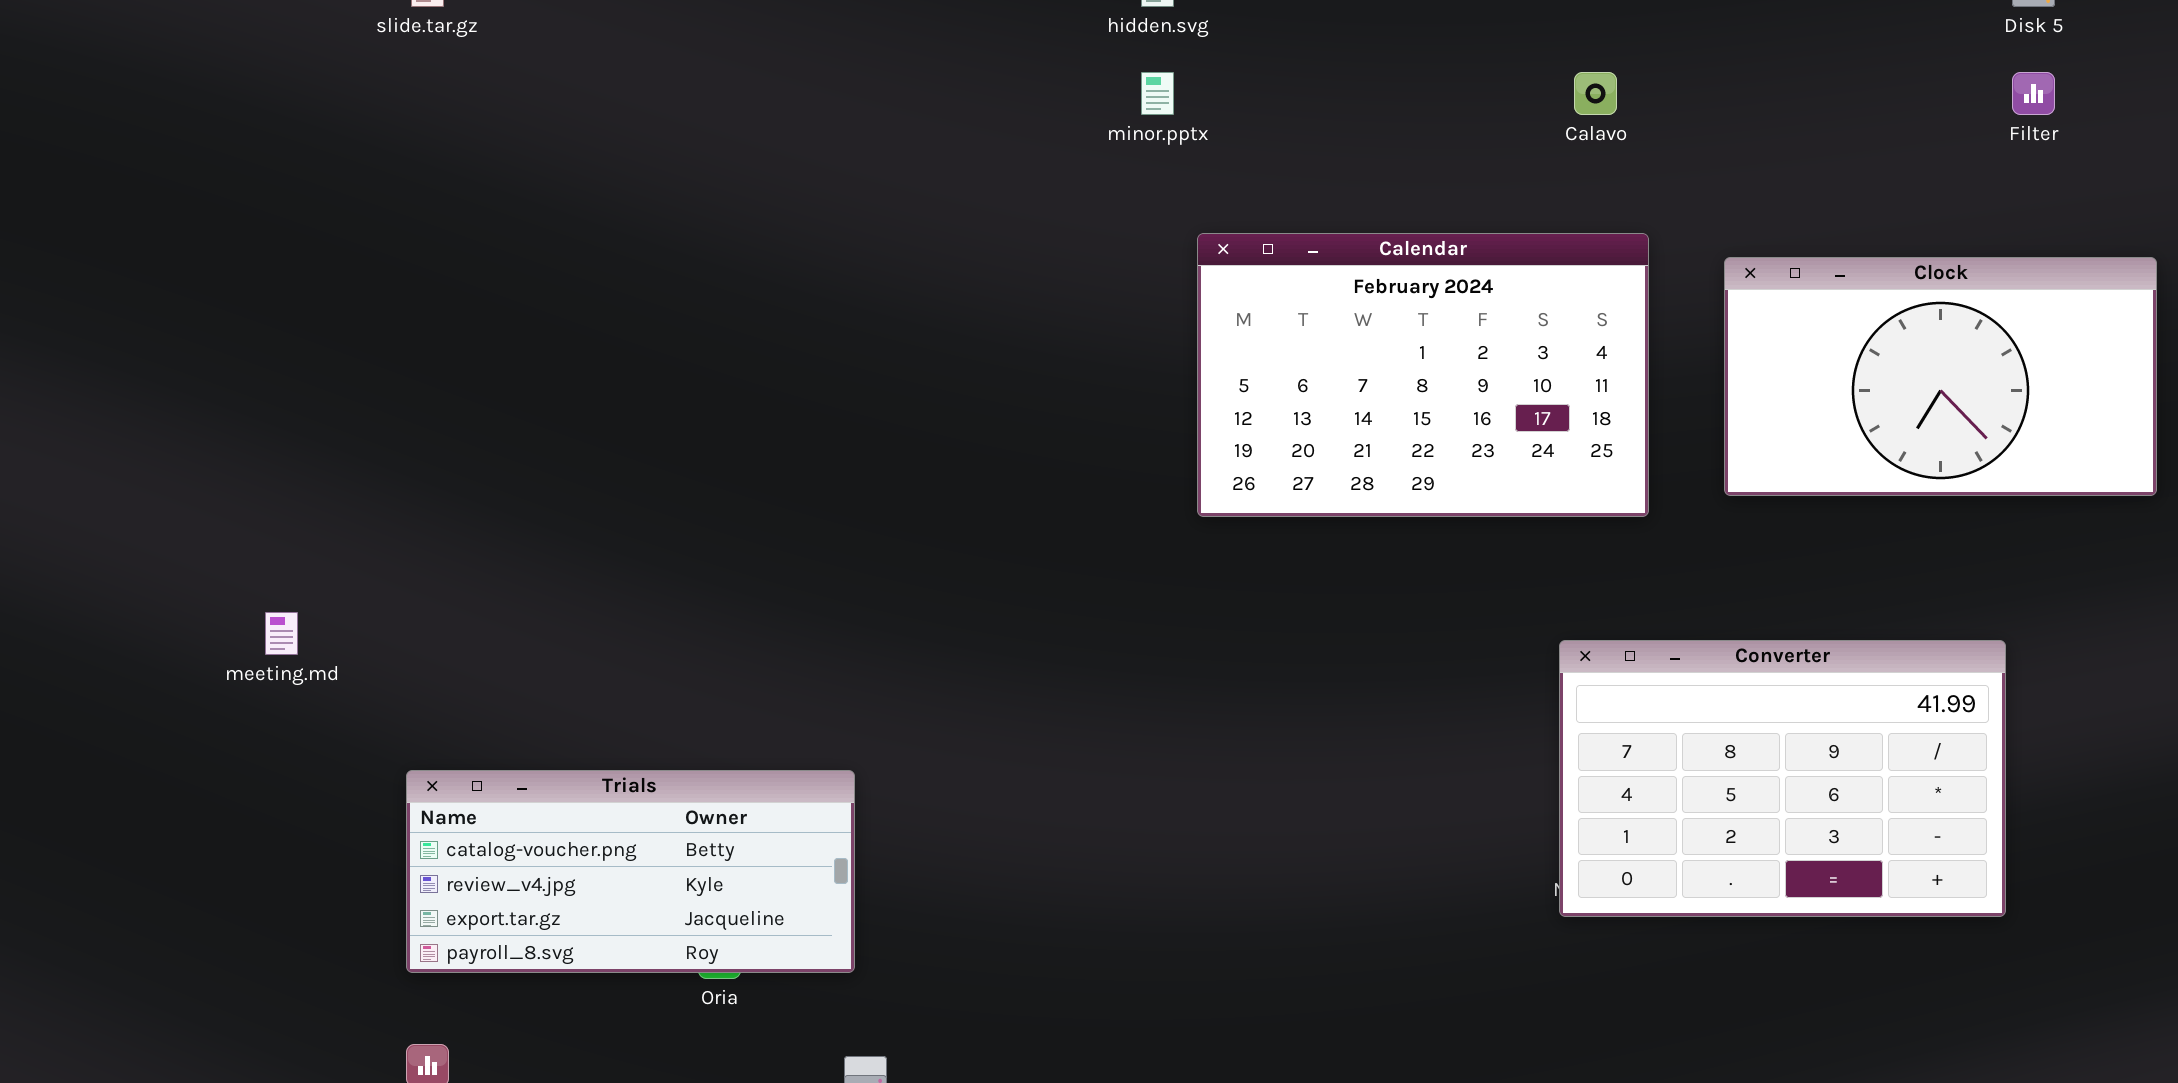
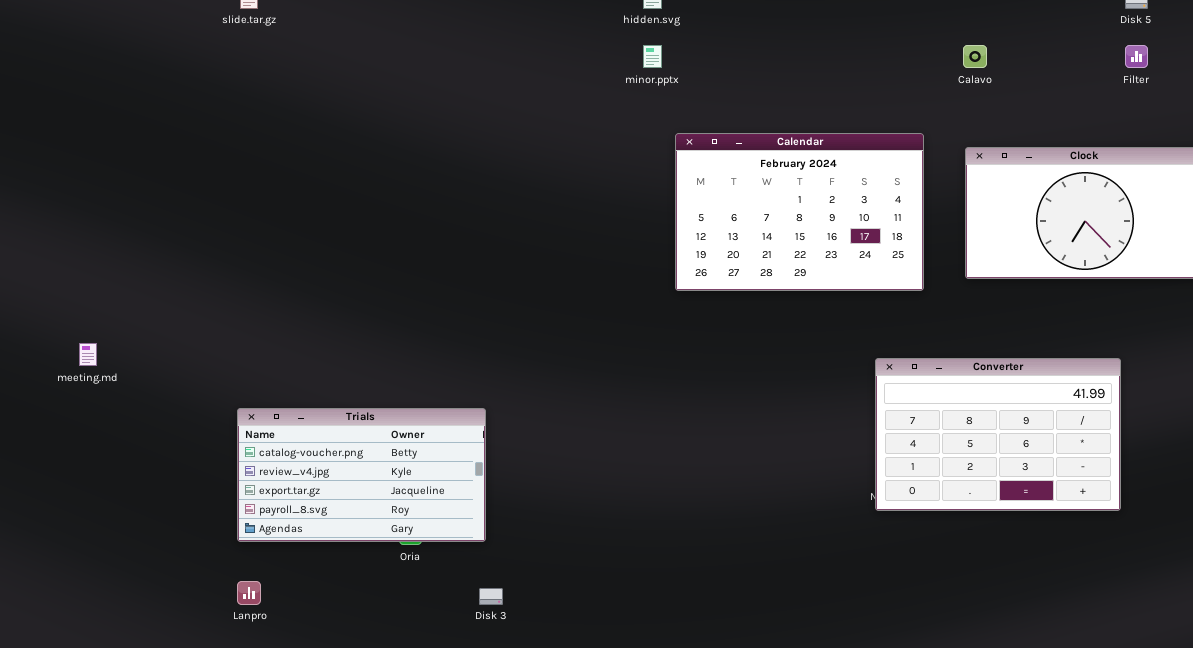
Calavo: [1574,72,1617,115] -> [963,45,987,68], moved
meeting.md: [265,612,298,655] -> [79,343,97,366], moved
Trials: [406,770,855,973] -> [237,408,486,542], resized

